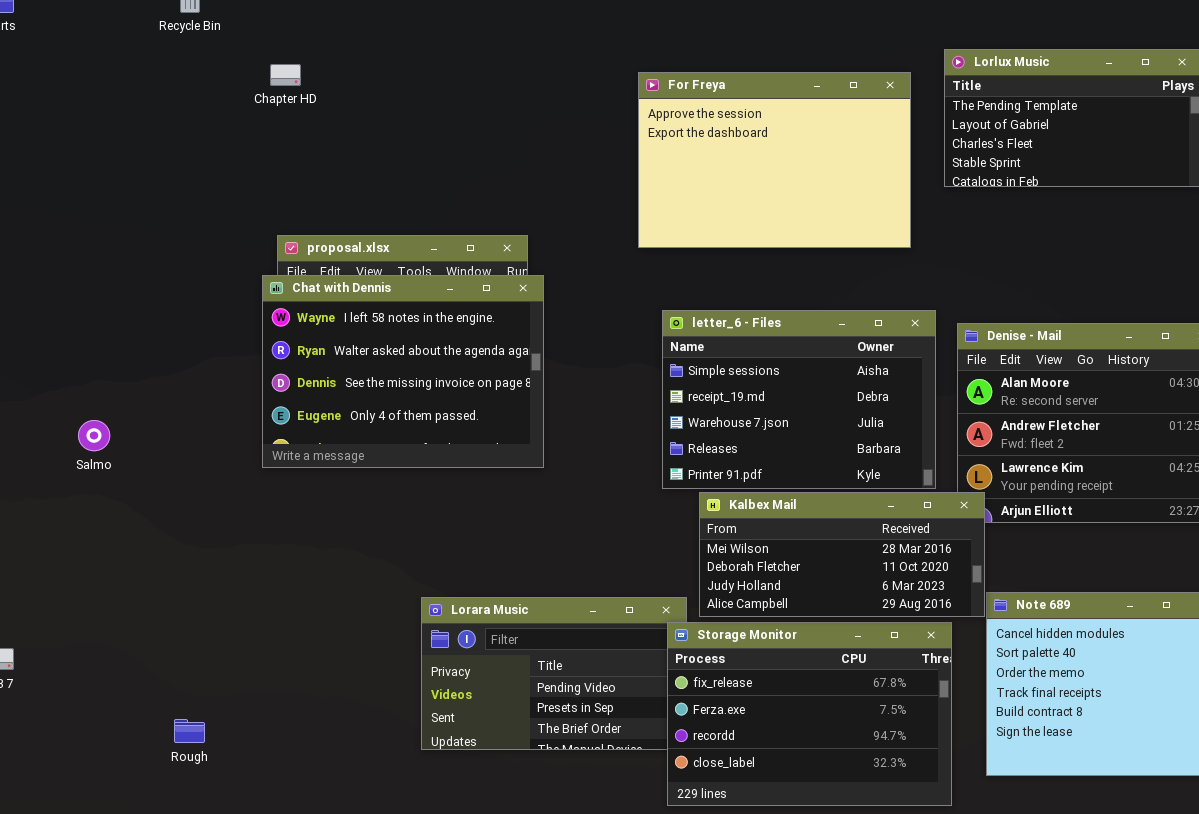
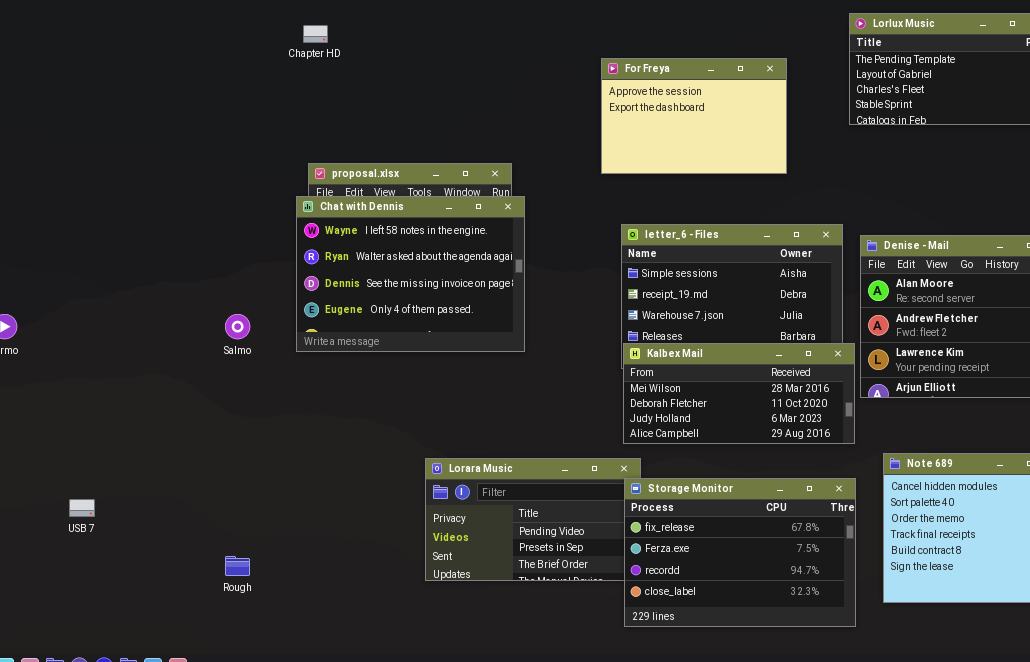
For Freya: [638,72,911,248] -> [601,58,787,174], resized
Salmo: [78,420,110,451] -> [225,314,250,339], moved
Kalbex Mail: [699,492,985,617] -> [623,343,855,444], moved

